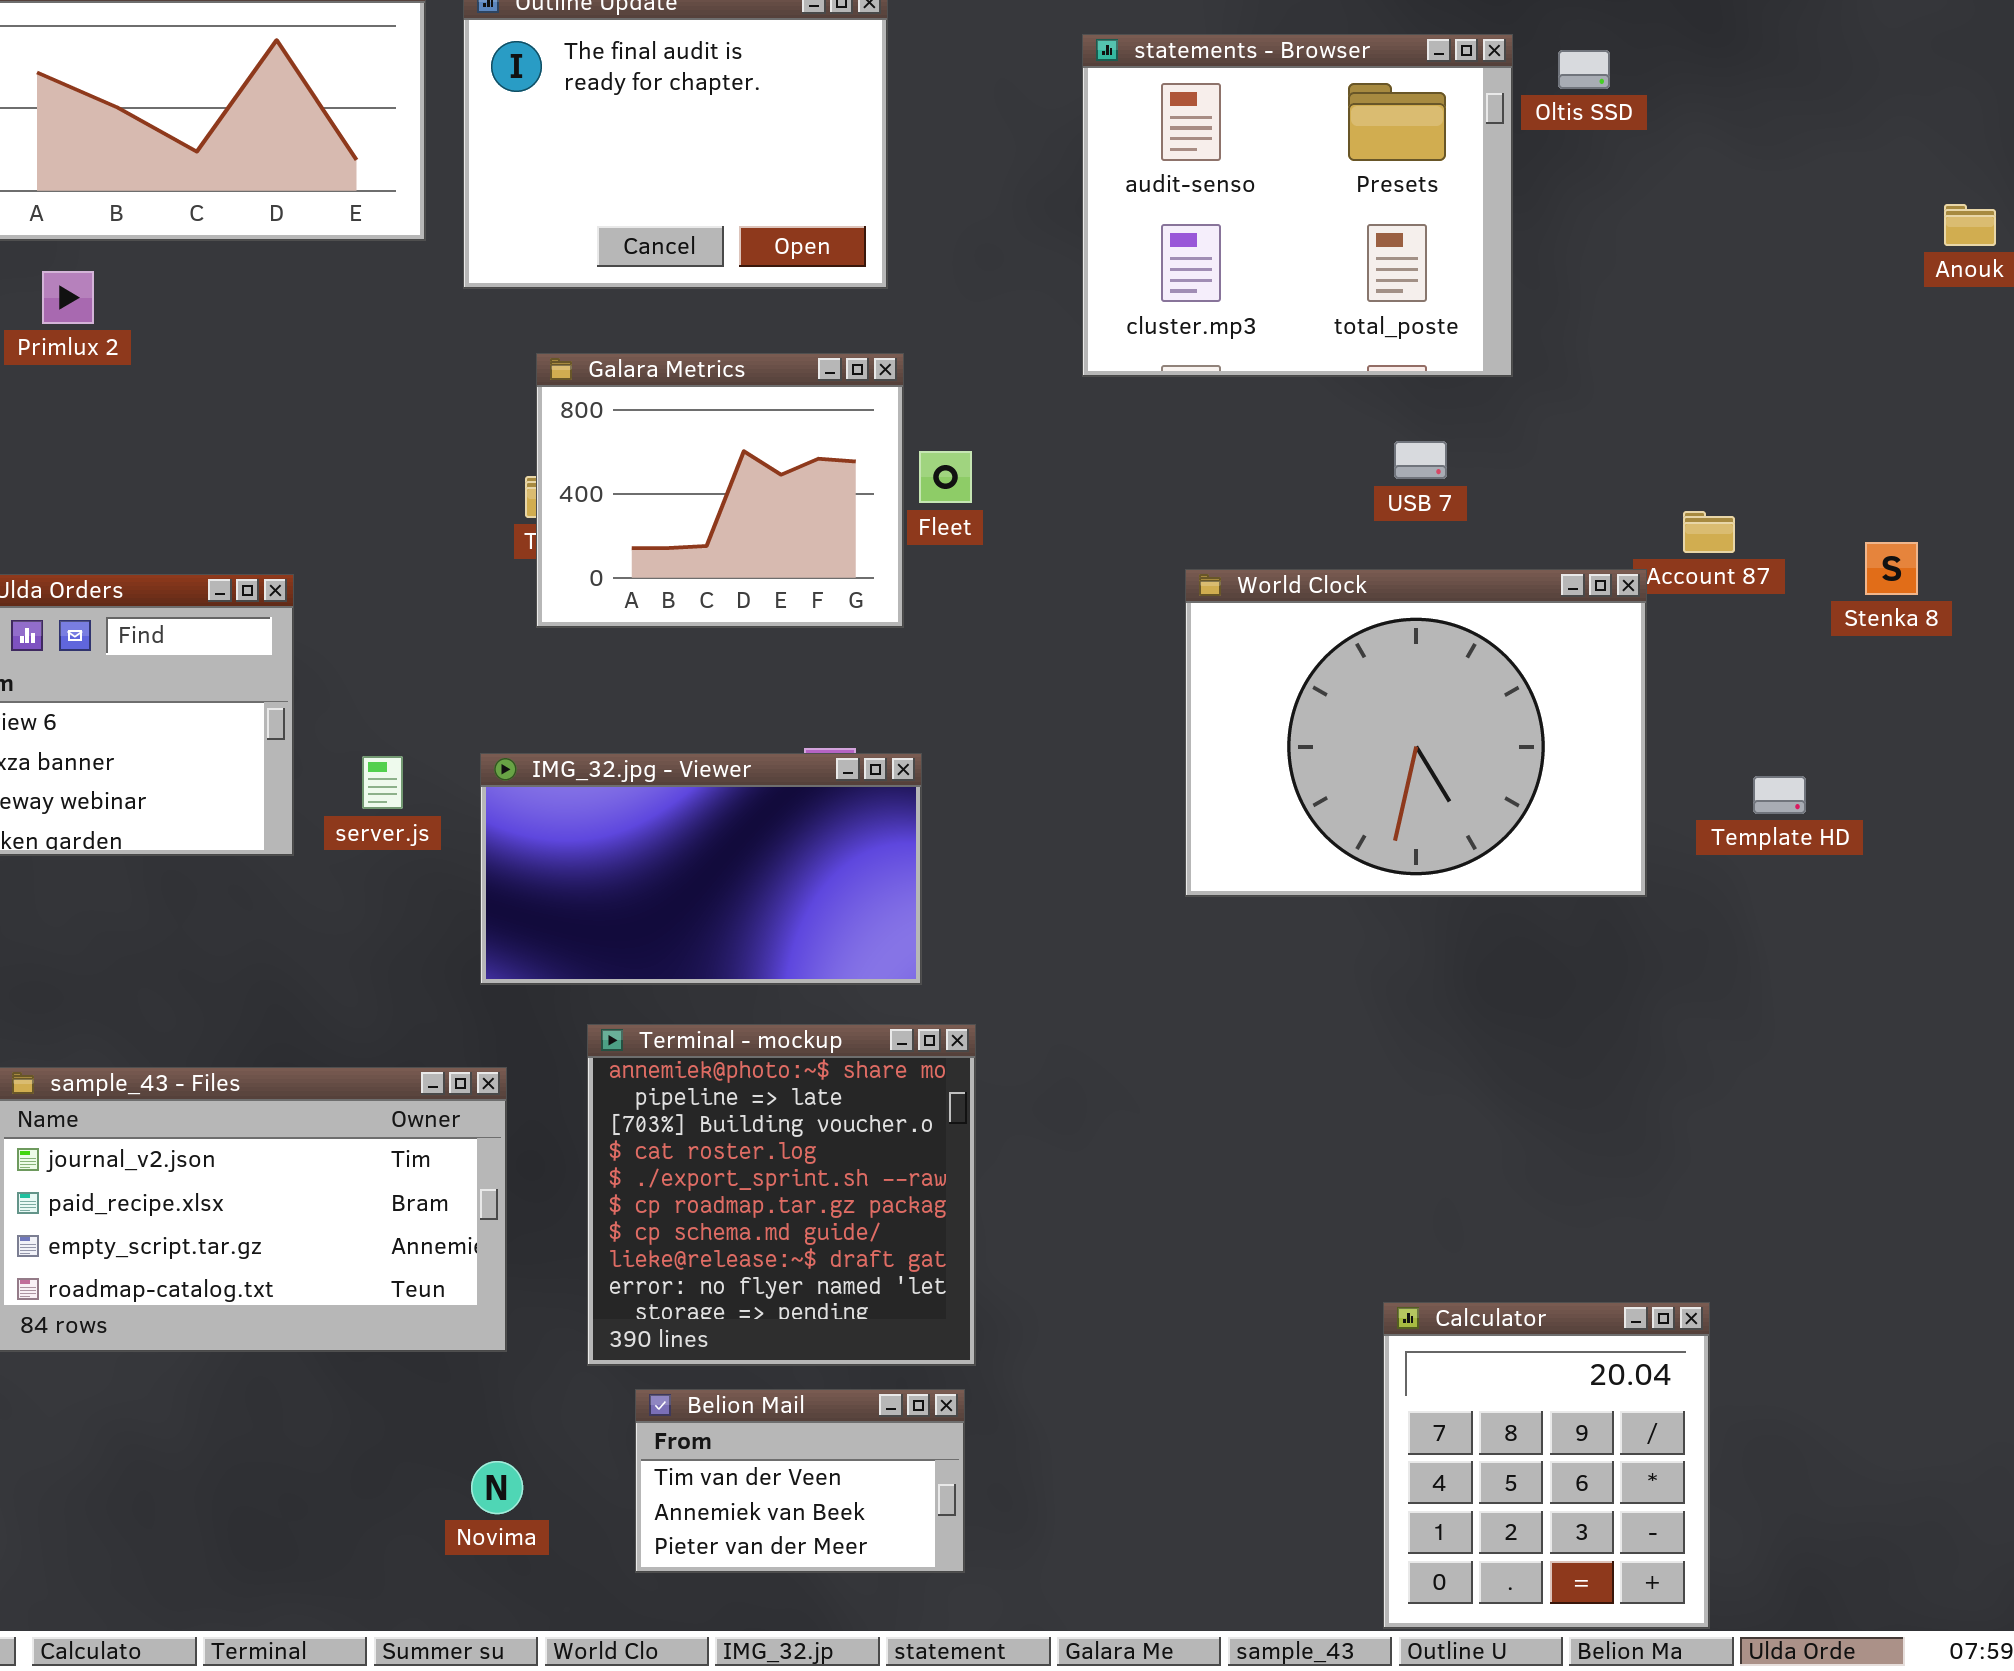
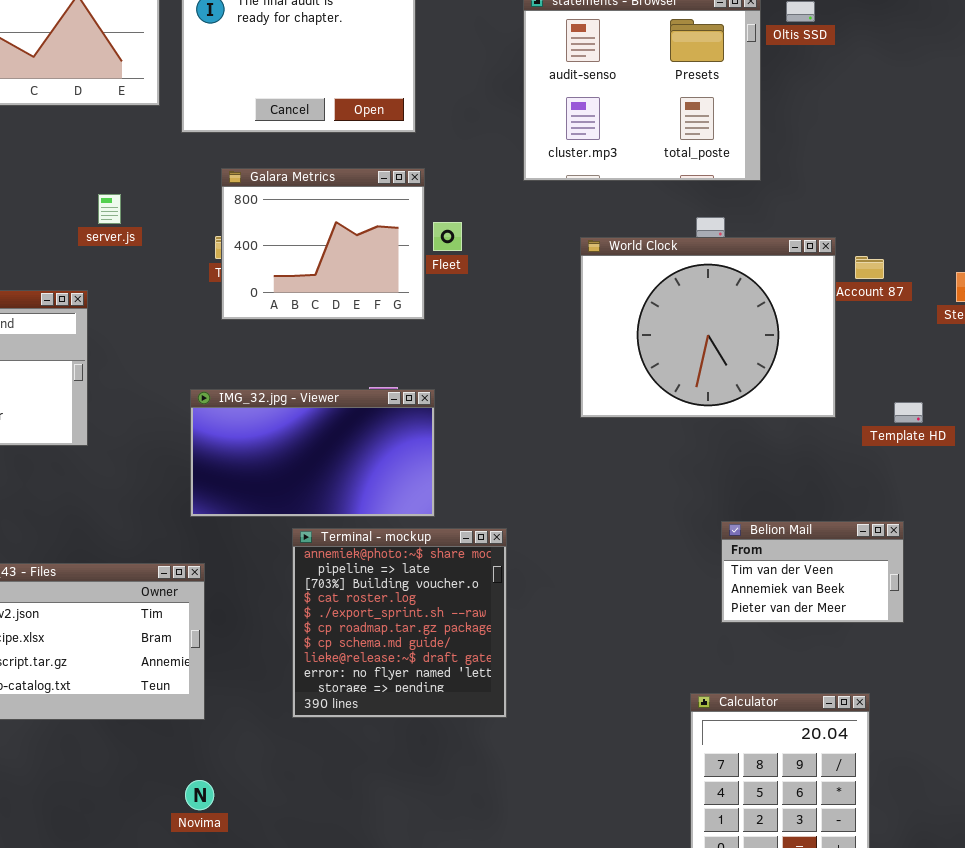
World Clock: [1185,569,1647,897] -> [580,237,836,418], moved
server.js: [362,756,403,809] -> [98,194,121,224], moved
Terminal - mockup: [587,1024,976,1366] -> [292,528,507,718], moved
Belion Mail: [635,1389,965,1573] -> [721,521,904,623], moved

